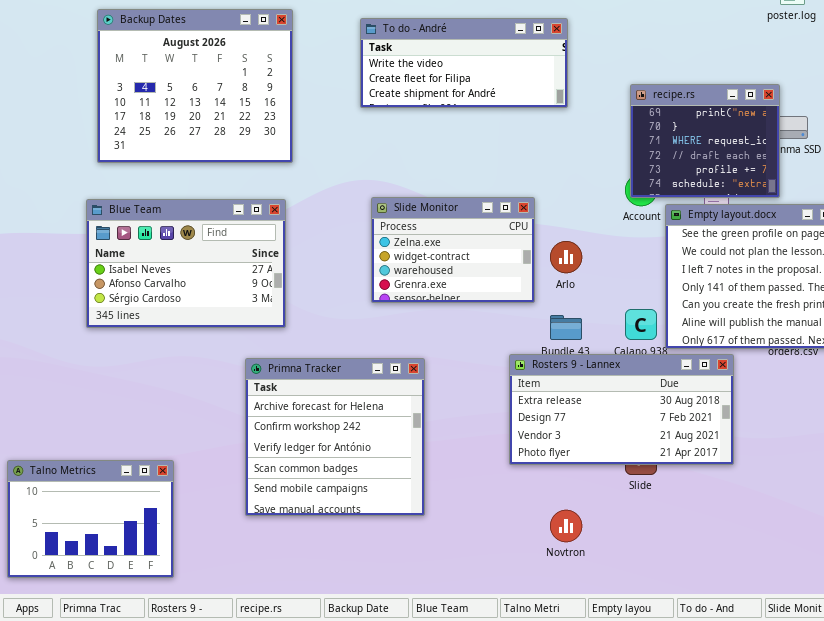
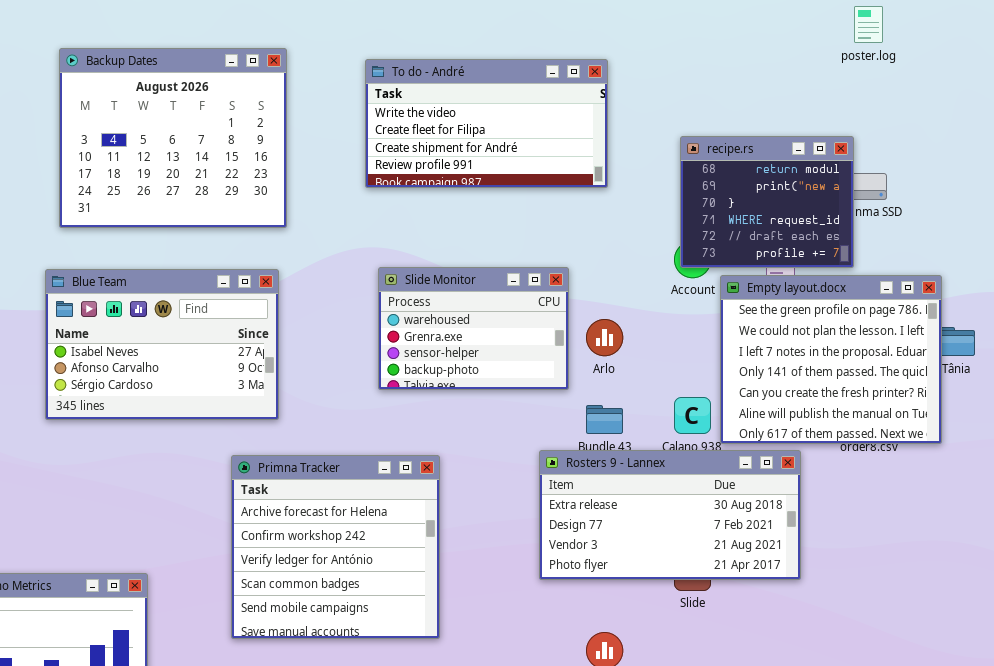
To do - André: [360,18,568,108] -> [365,59,608,188], resized
recipe.rs: [630,84,780,198] -> [680,136,854,268], scrolled up 1 row
Slide Monitor: [371,197,535,303] -> [378,267,569,390], scrolled down 2 rows

